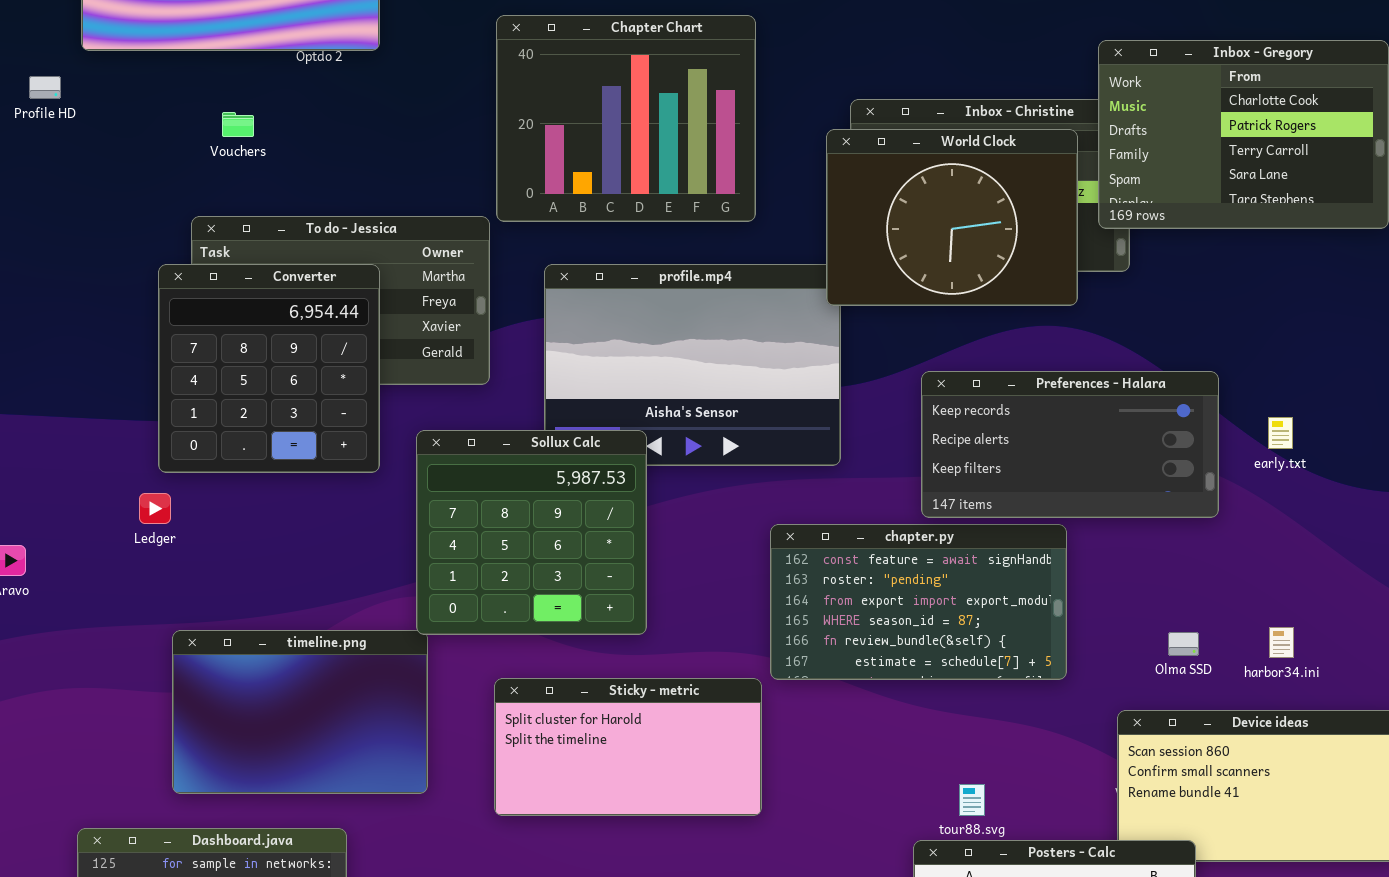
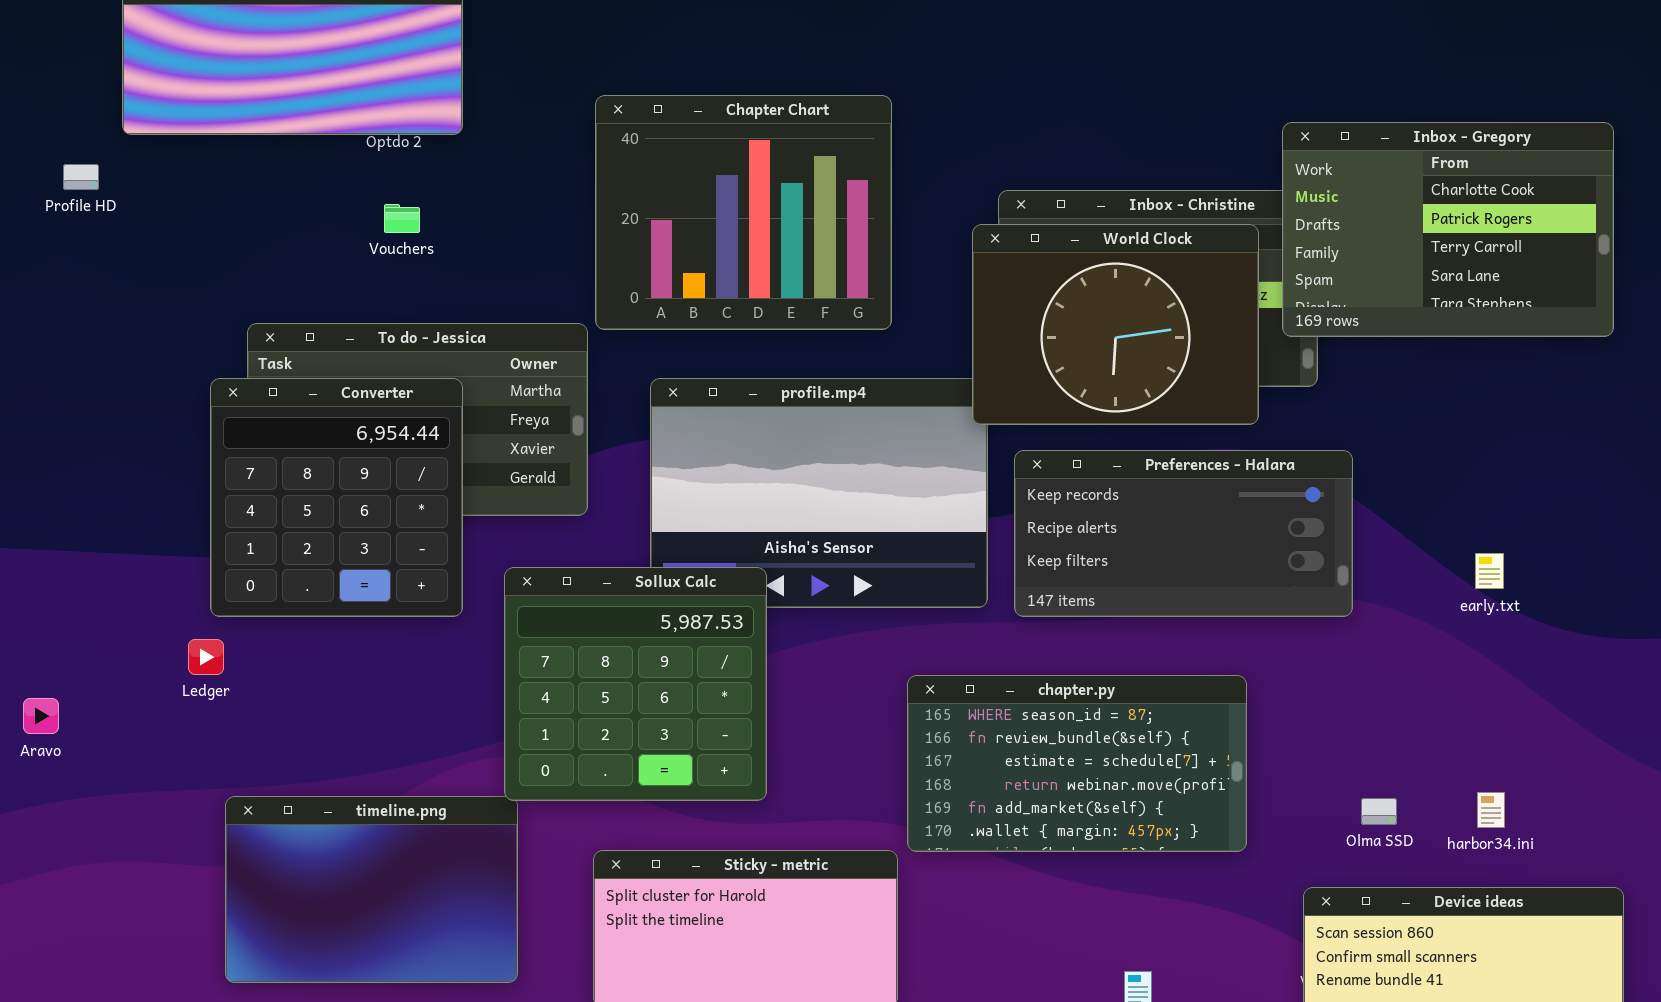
Vouchers: [222,112,254,137] -> [384,204,420,233], moved
Preferences - Halara: [921,371,1219,518] -> [1014,450,1353,617], moved
chapter.py: [770,524,1067,680] -> [907,675,1247,852], scrolled down 3 rows

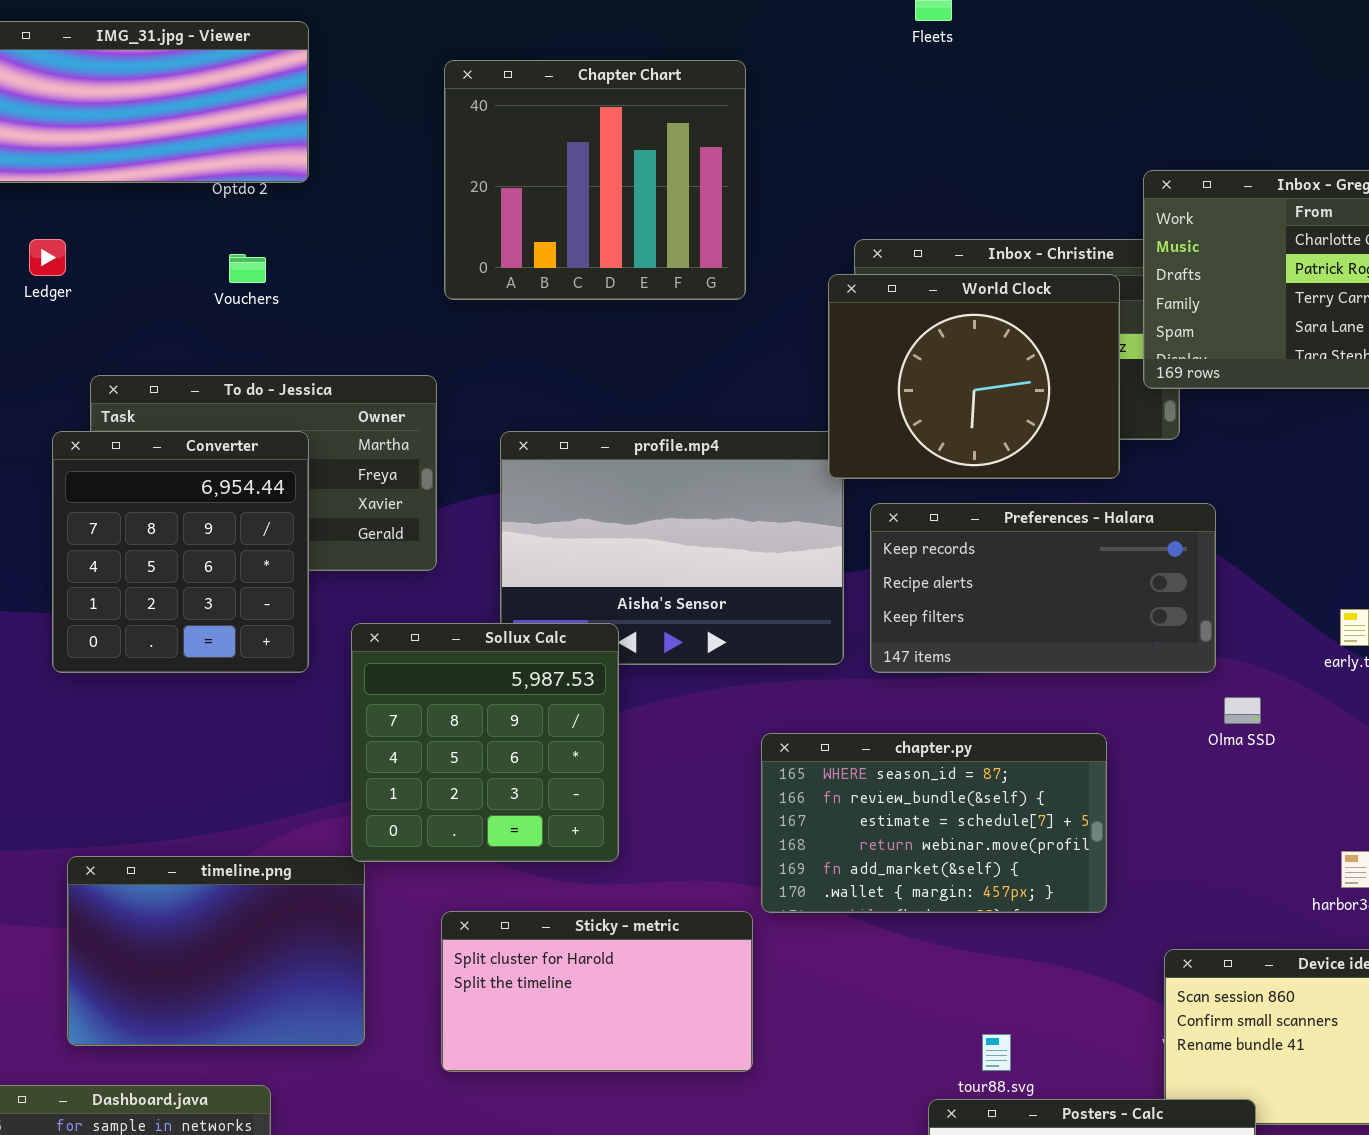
Chapter Chart: [595,95,892,330] -> [444,60,746,300], moved
Ledger: [188,639,224,675] -> [29,239,66,276], moved
Olma SSD: [1361,798,1397,825] -> [1224,697,1261,724], moved

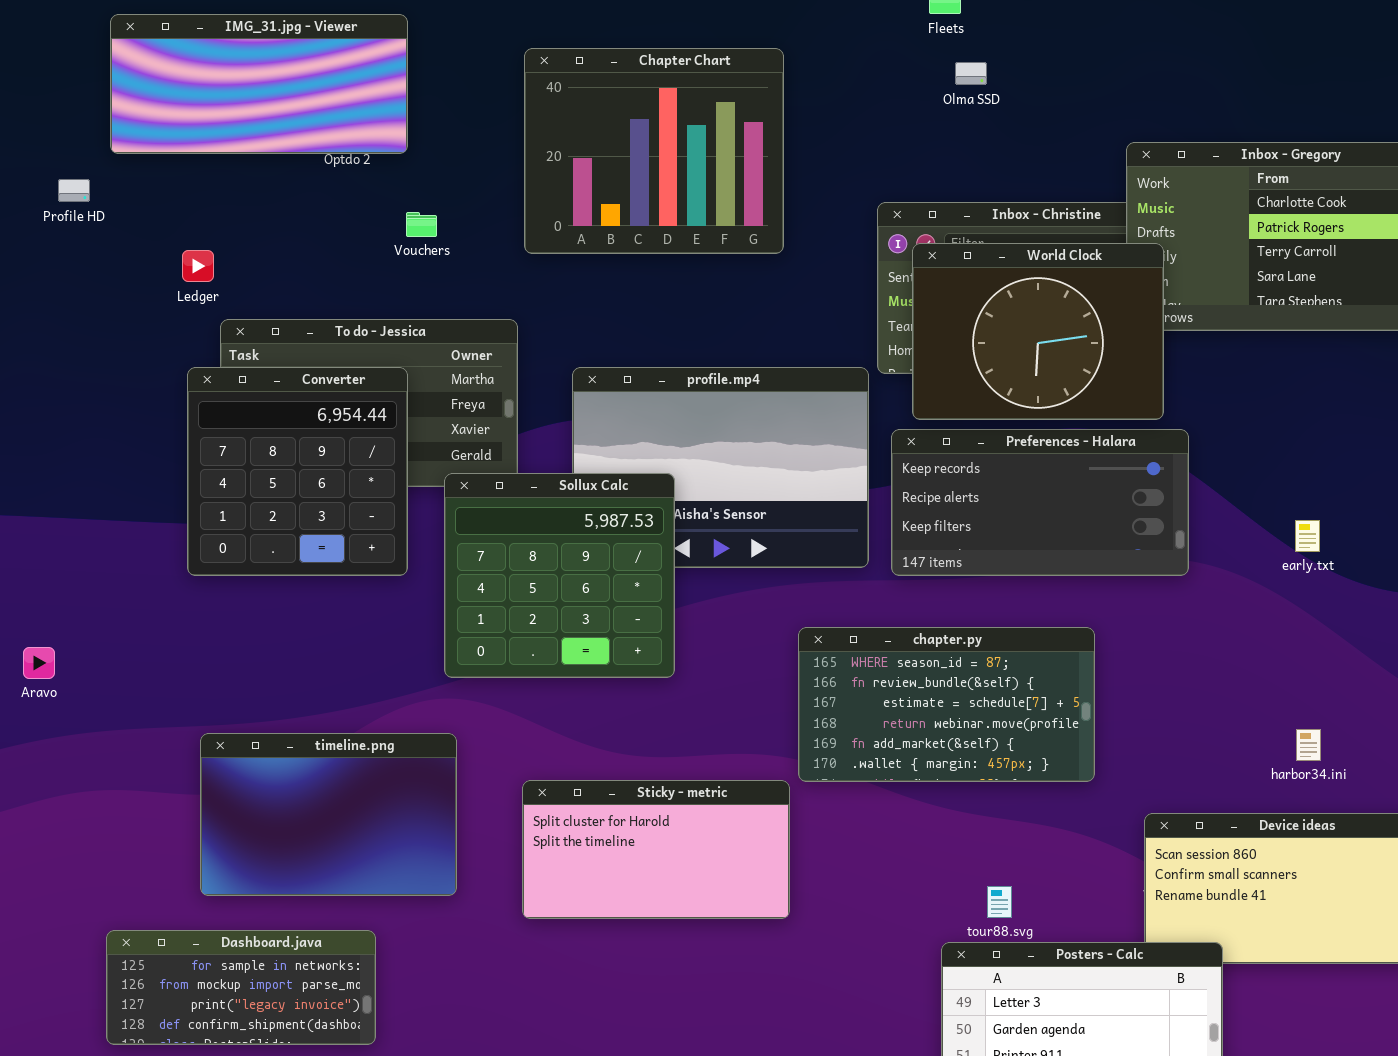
Ledger: [29,239,66,276] -> [182,250,214,282], moved
Vouchers: [229,254,266,283] -> [406,212,437,237], moved
World Clock: [828,274,1120,479] -> [912,243,1164,420], moved
Sollux Calc: [351,623,619,862] -> [444,473,675,678], moved
Olma SSD: [1224,697,1261,724] -> [955,62,987,85], moved

